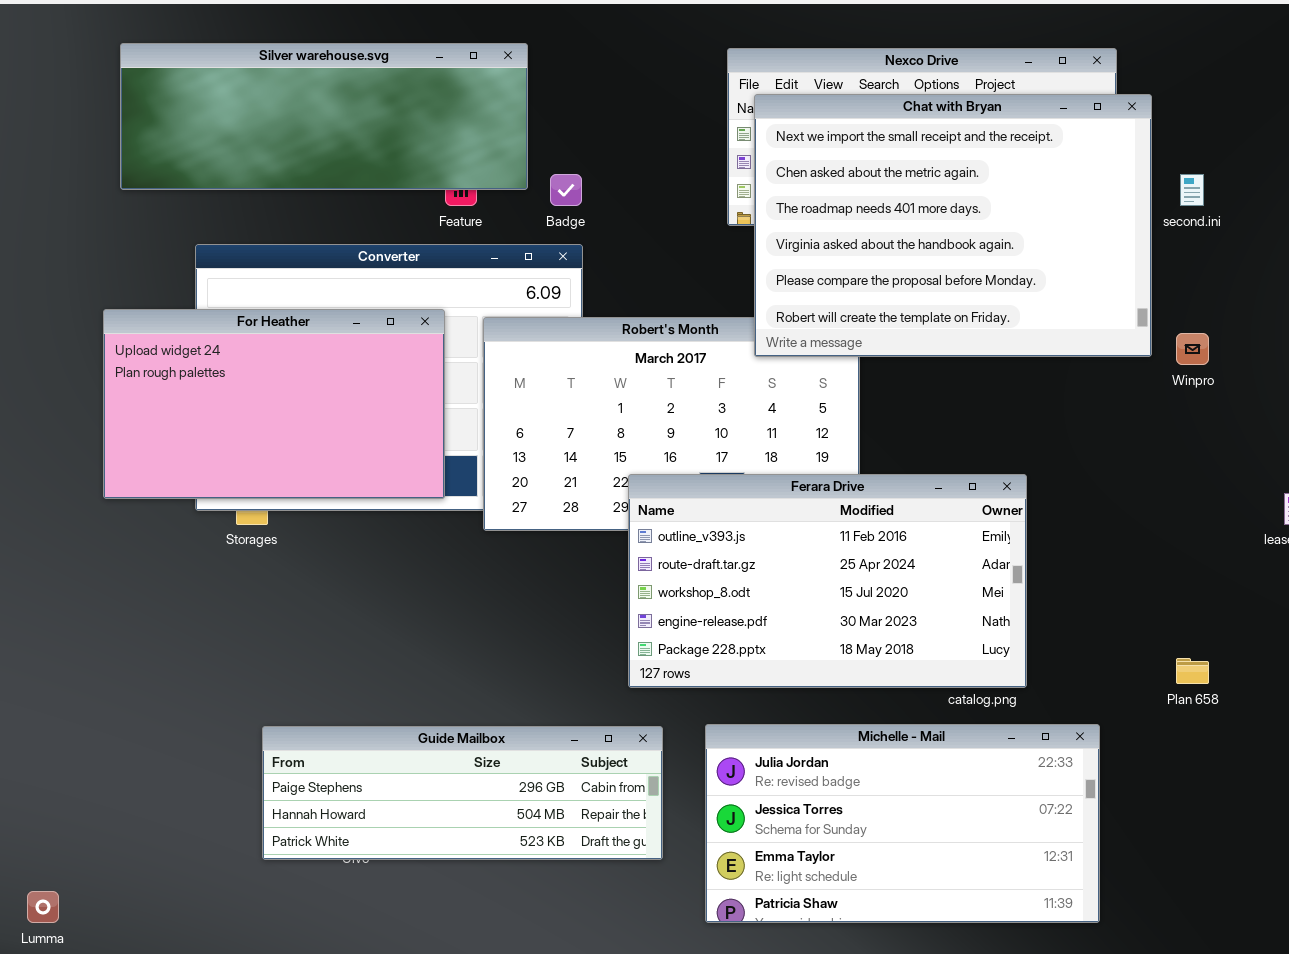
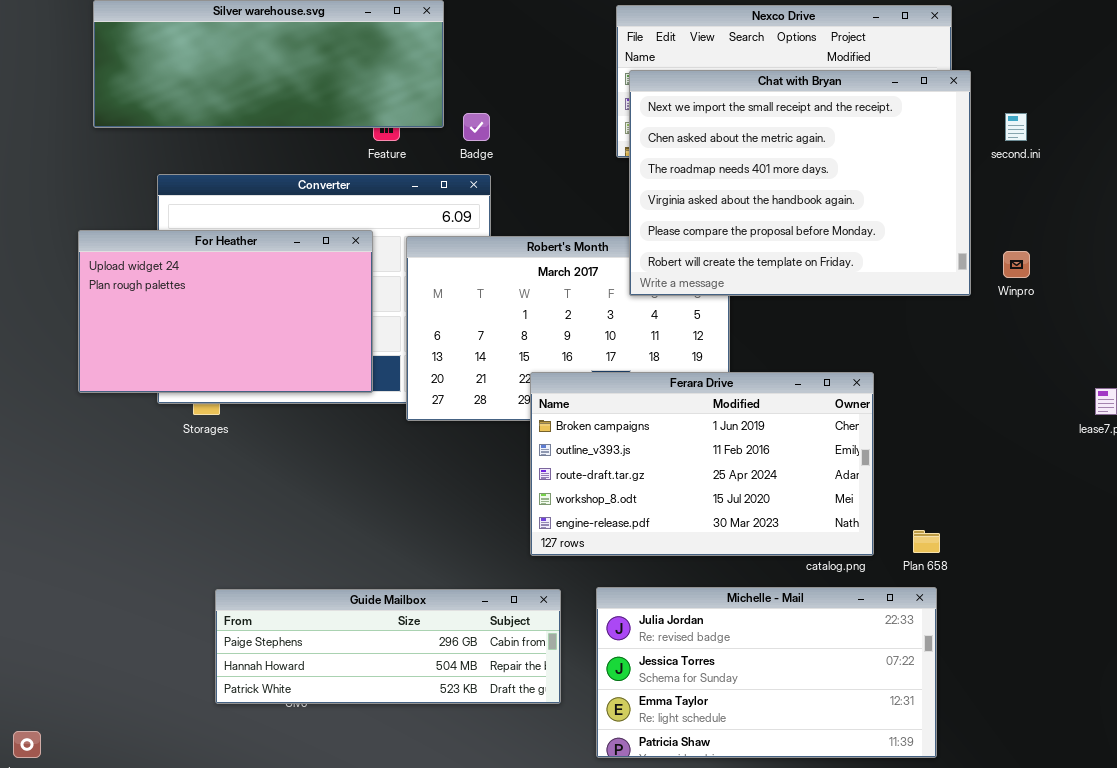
Chat with Bryan: [754,94,1152,357] -> [629,70,971,296], moved
Ferara Drive: [628,474,1027,688] -> [530,372,874,556], scrolled up 1 row
Plan 658: [1176,658,1209,684] -> [913,530,940,553], moved

